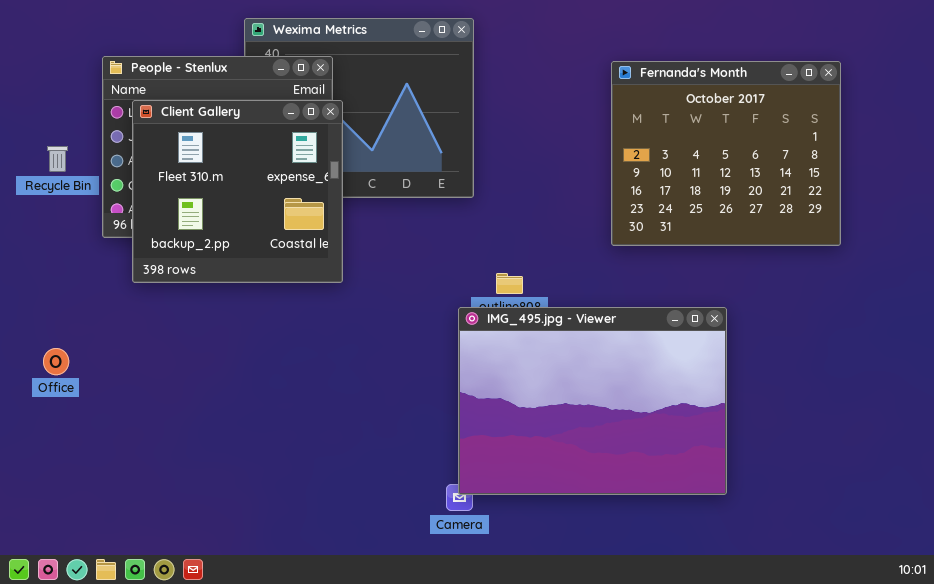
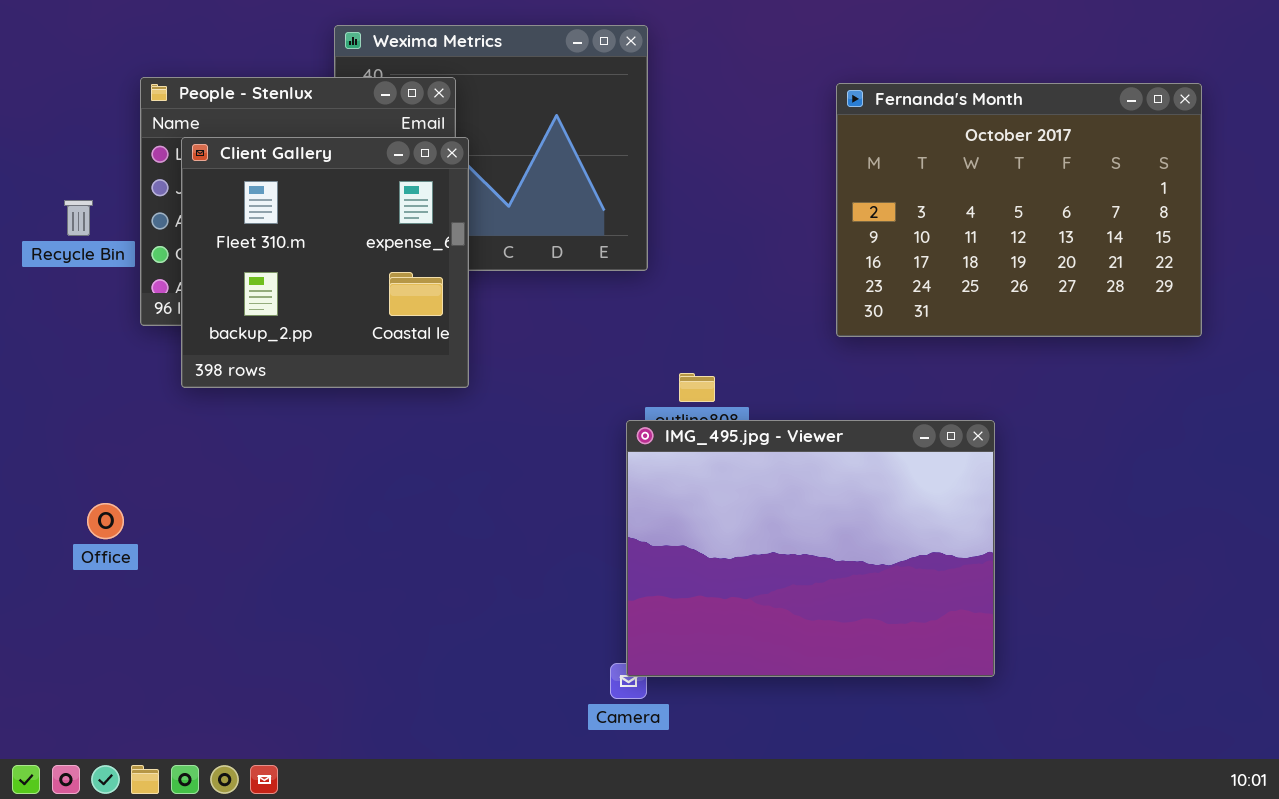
Fernanda's Month: [611,61,841,246] -> [836,83,1202,337], resized
Office: [43,348,69,375] -> [87,503,124,539], moved

